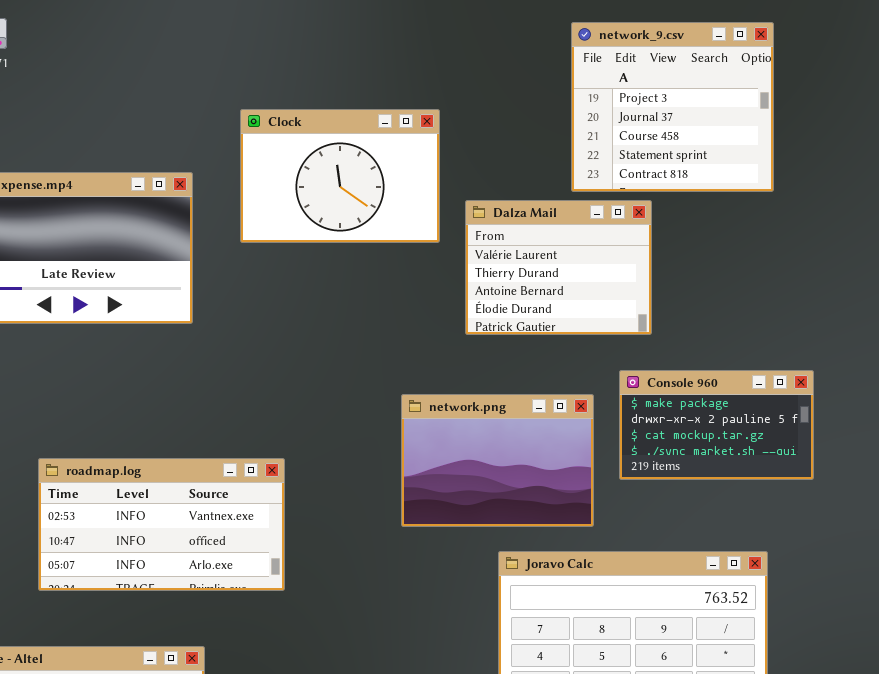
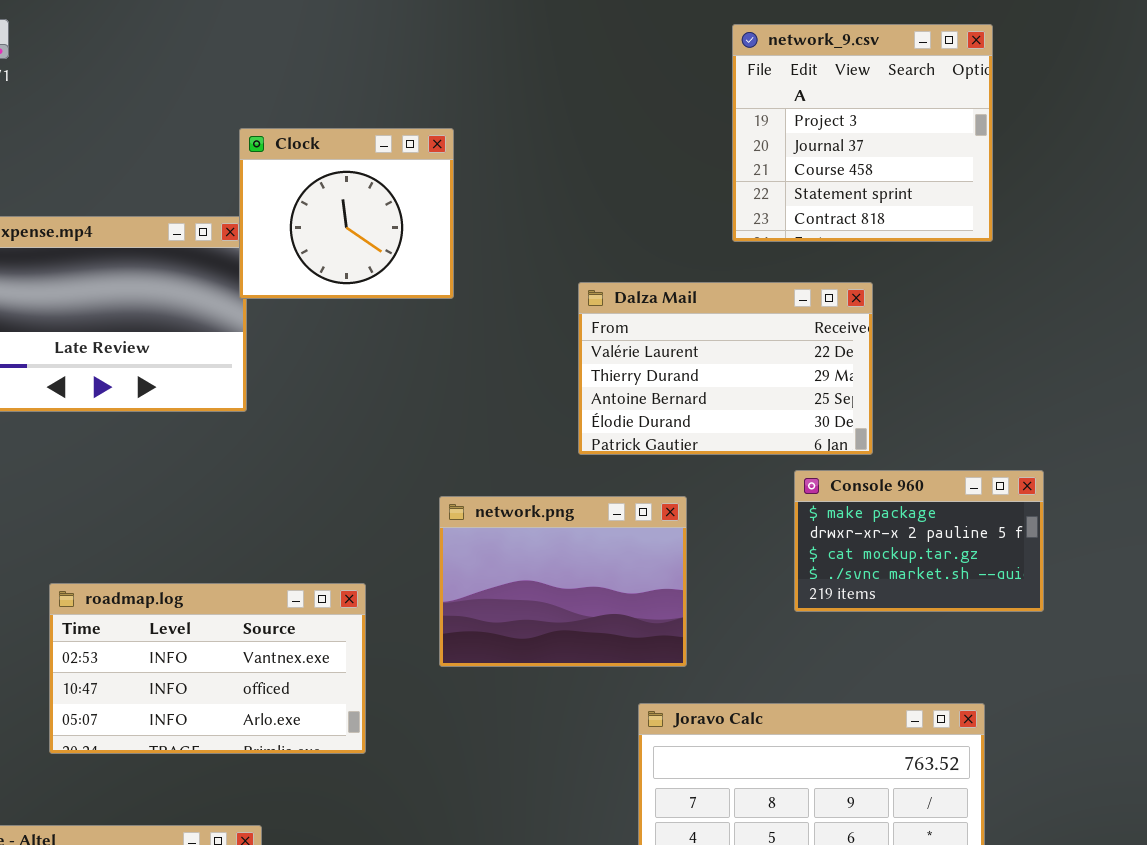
Clock: [240,109,440,243] -> [239,128,454,299], moved, resized
Dalza Mail: [465,200,652,335] -> [578,282,873,455], moved, resized
network.png: [401,394,594,527] -> [439,496,687,667], moved

